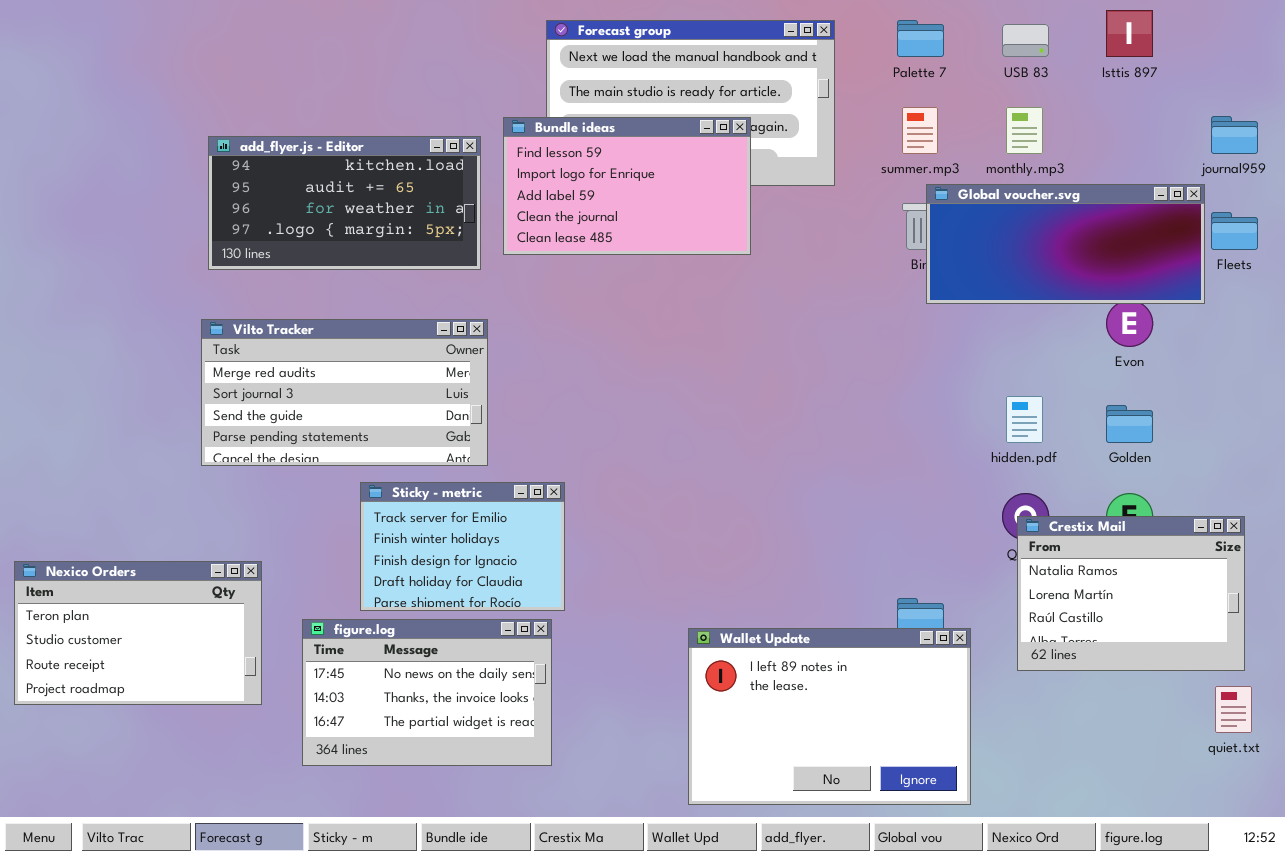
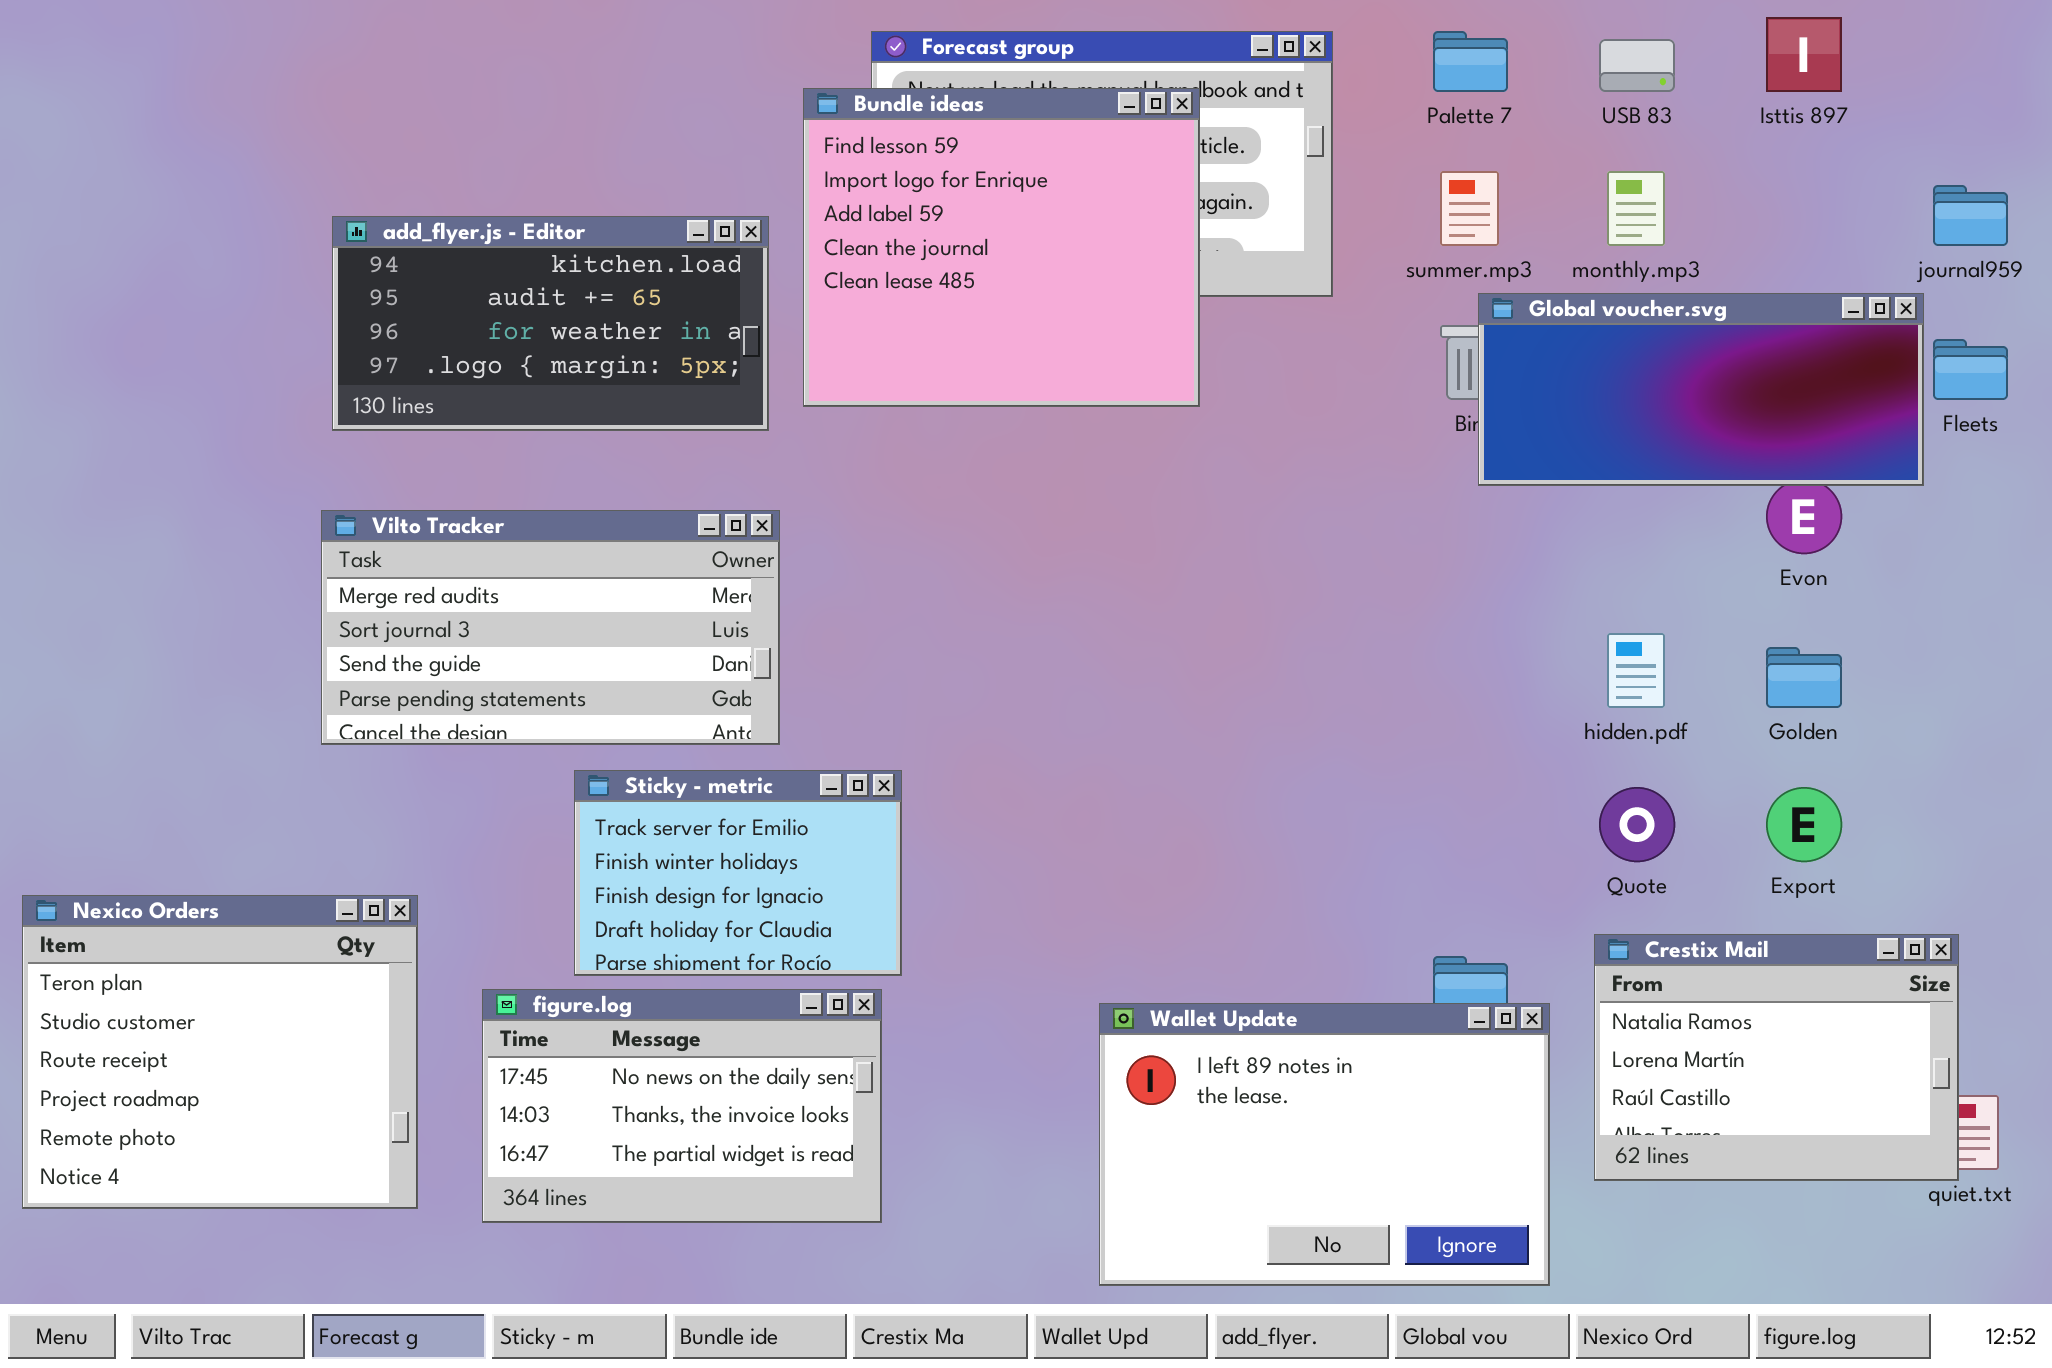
Bundle ideas: [503,117,751,255] -> [803,88,1200,407], resized
Crestix Mail: [1017,516,1245,671] -> [1594,934,1959,1181], moved
Nexico Orders: [14,561,262,705] -> [22,895,418,1209], resized

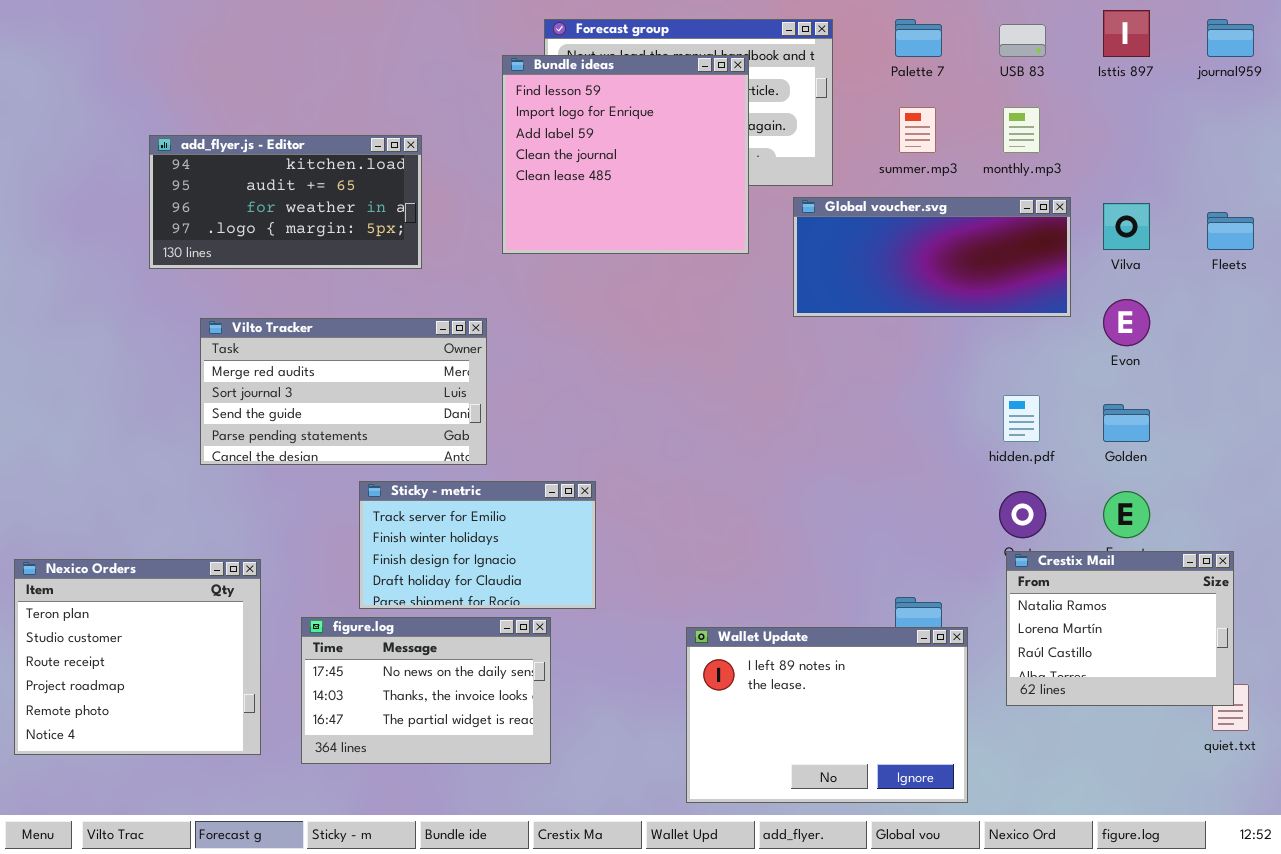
journal959: [1933,185,2008,246] -> [1207,19,1254,57], moved
add_flyer.js - Editor: [332,216,769,431] -> [149,135,422,269], moved
Global voucher.svg: [1478,293,1924,486] -> [793,197,1071,317], moved
Sticky - metric: [574,770,902,976] -> [359,481,596,609], resized
Crestix Mail: [1594,934,1959,1181] -> [1006,551,1234,706], moved

